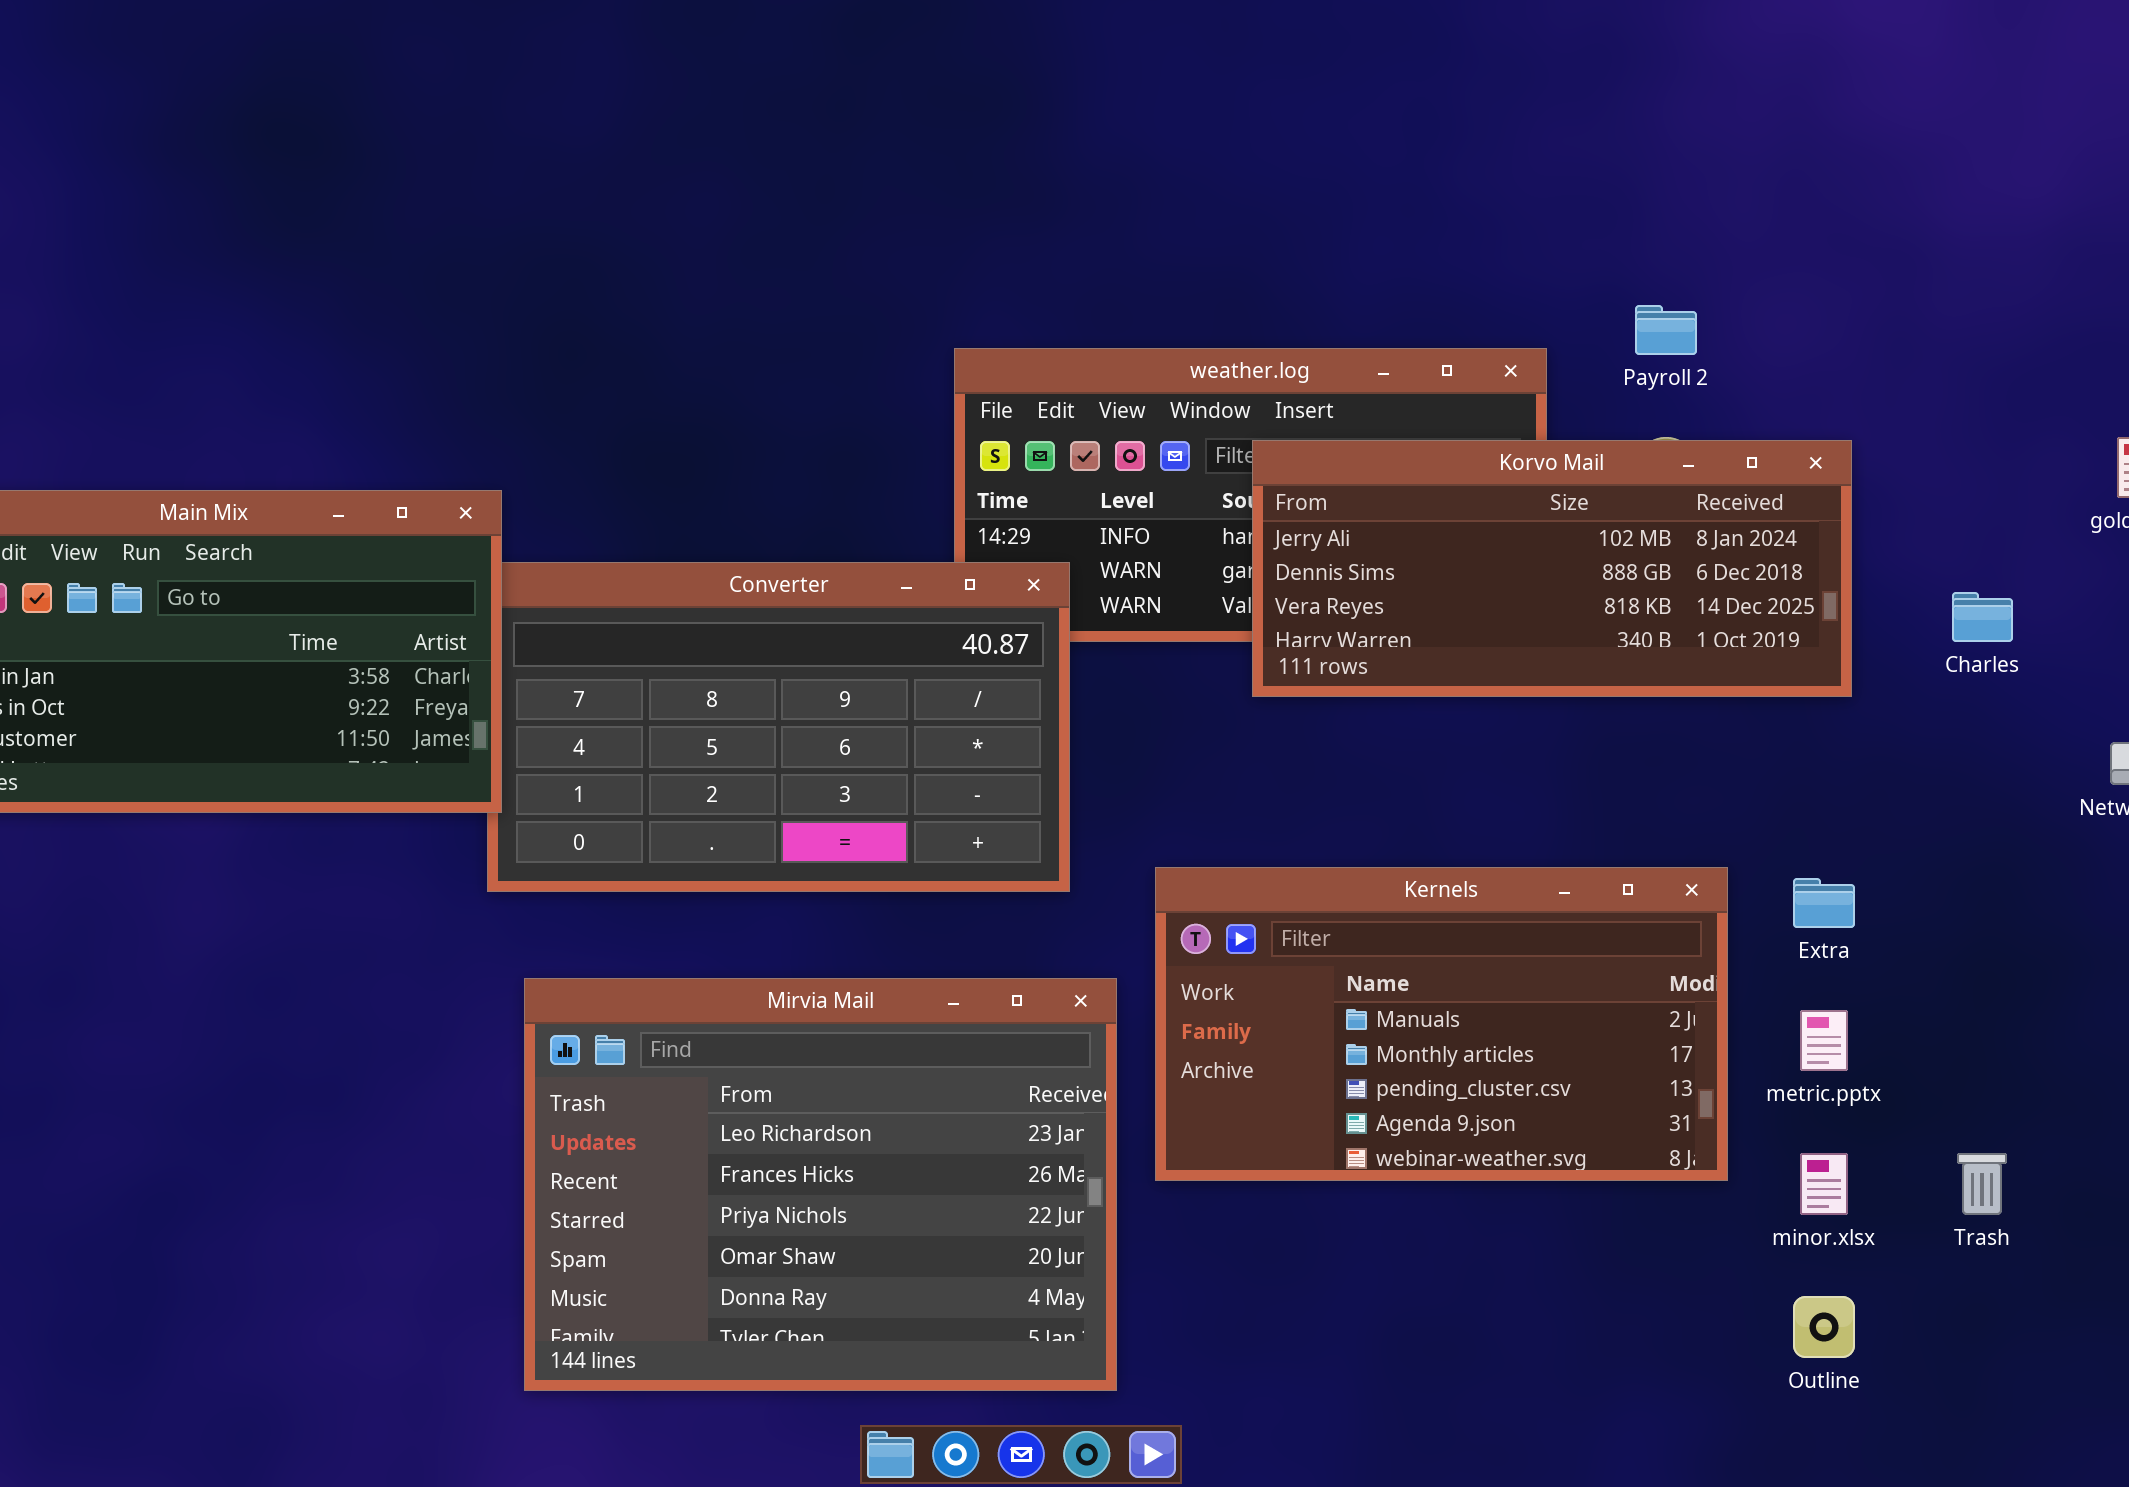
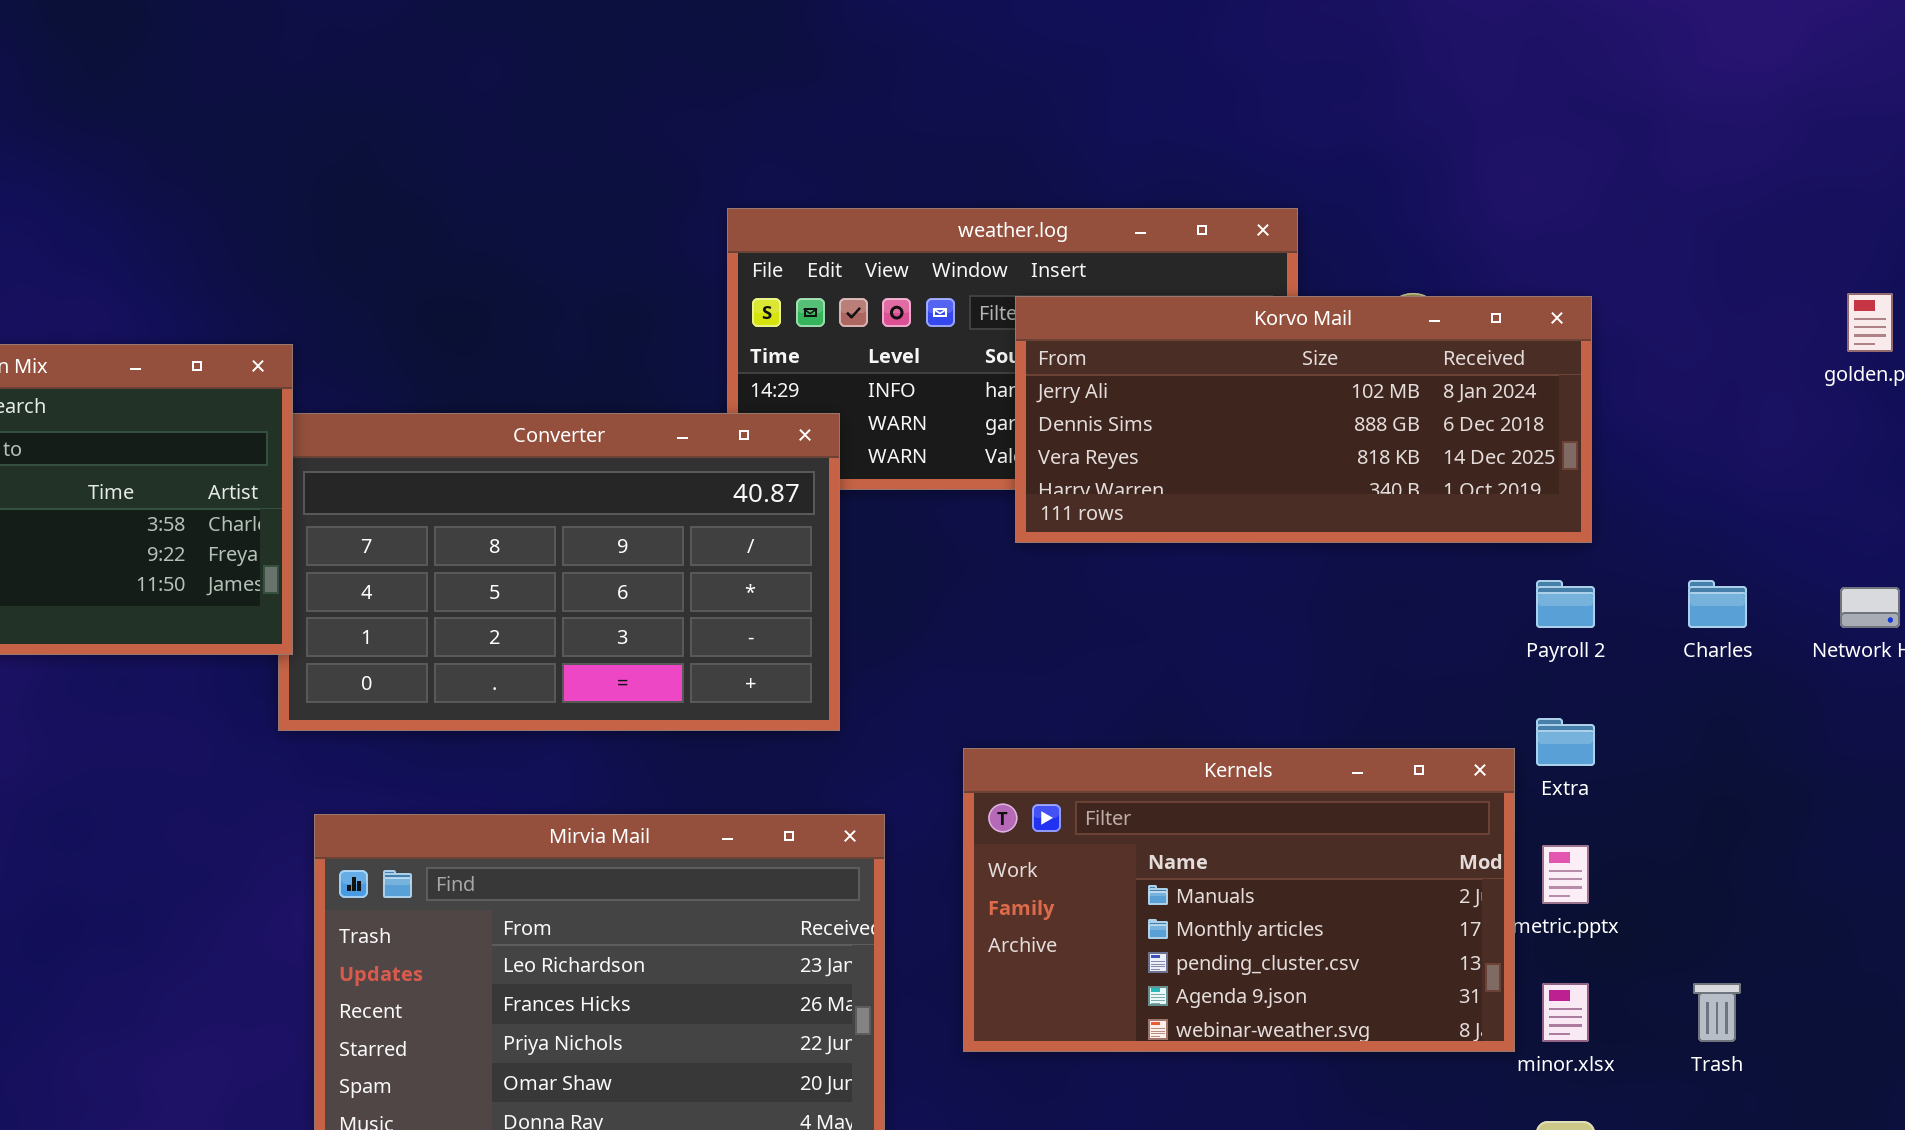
Payroll 2: [1635,305,1697,355] -> [1536,580,1595,628], moved
Charles: [1952,592,2013,642] -> [1688,580,1747,628], moved
Kernels: [1155,867,1728,1181] -> [963,748,1515,1052], moved

